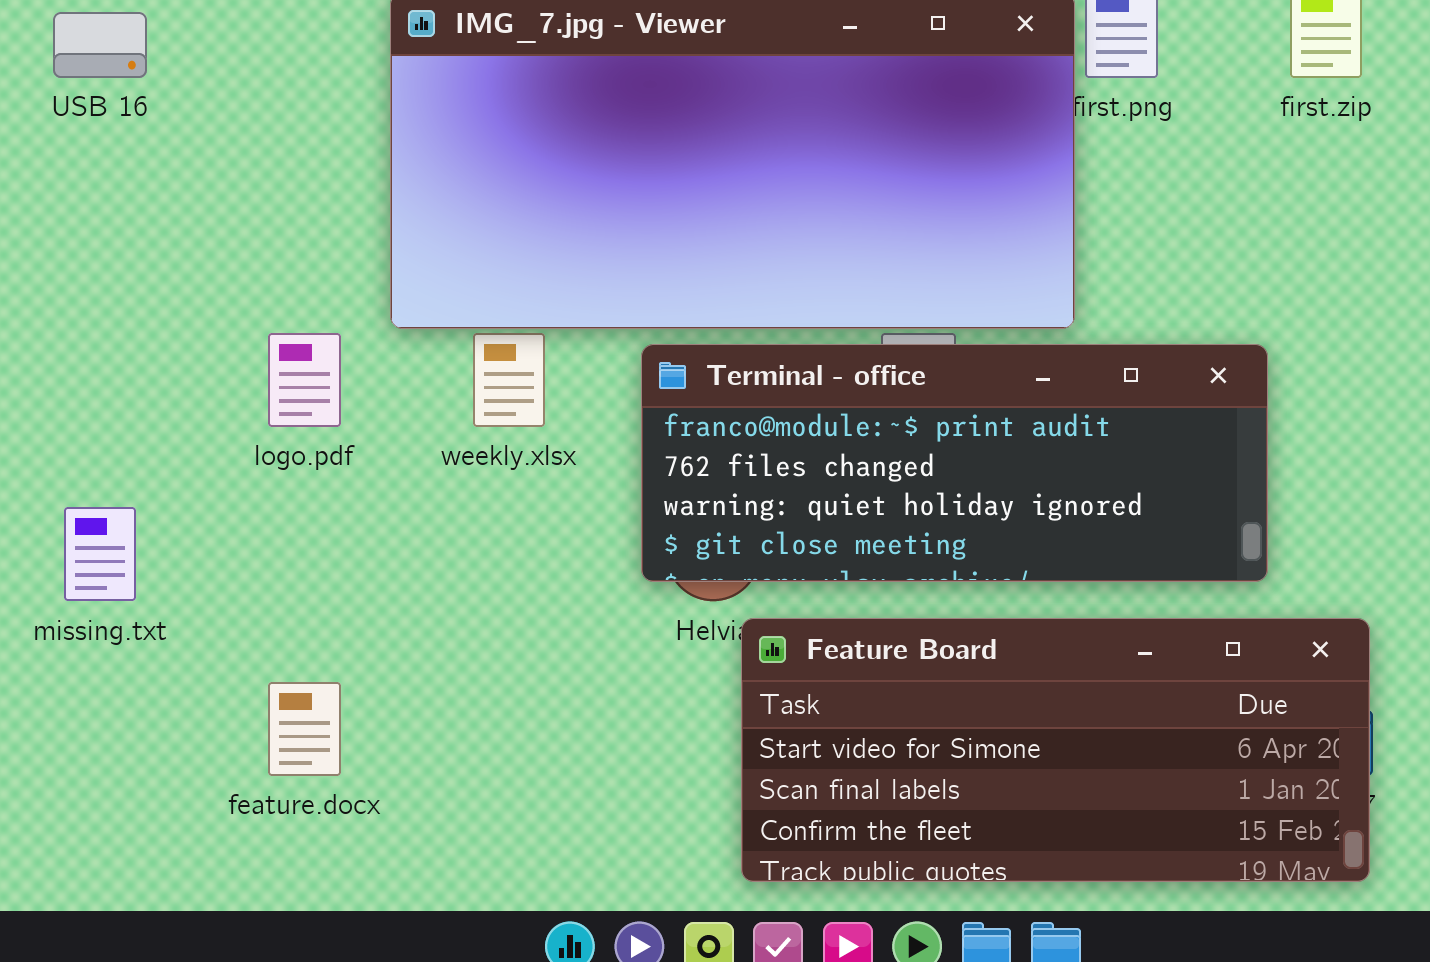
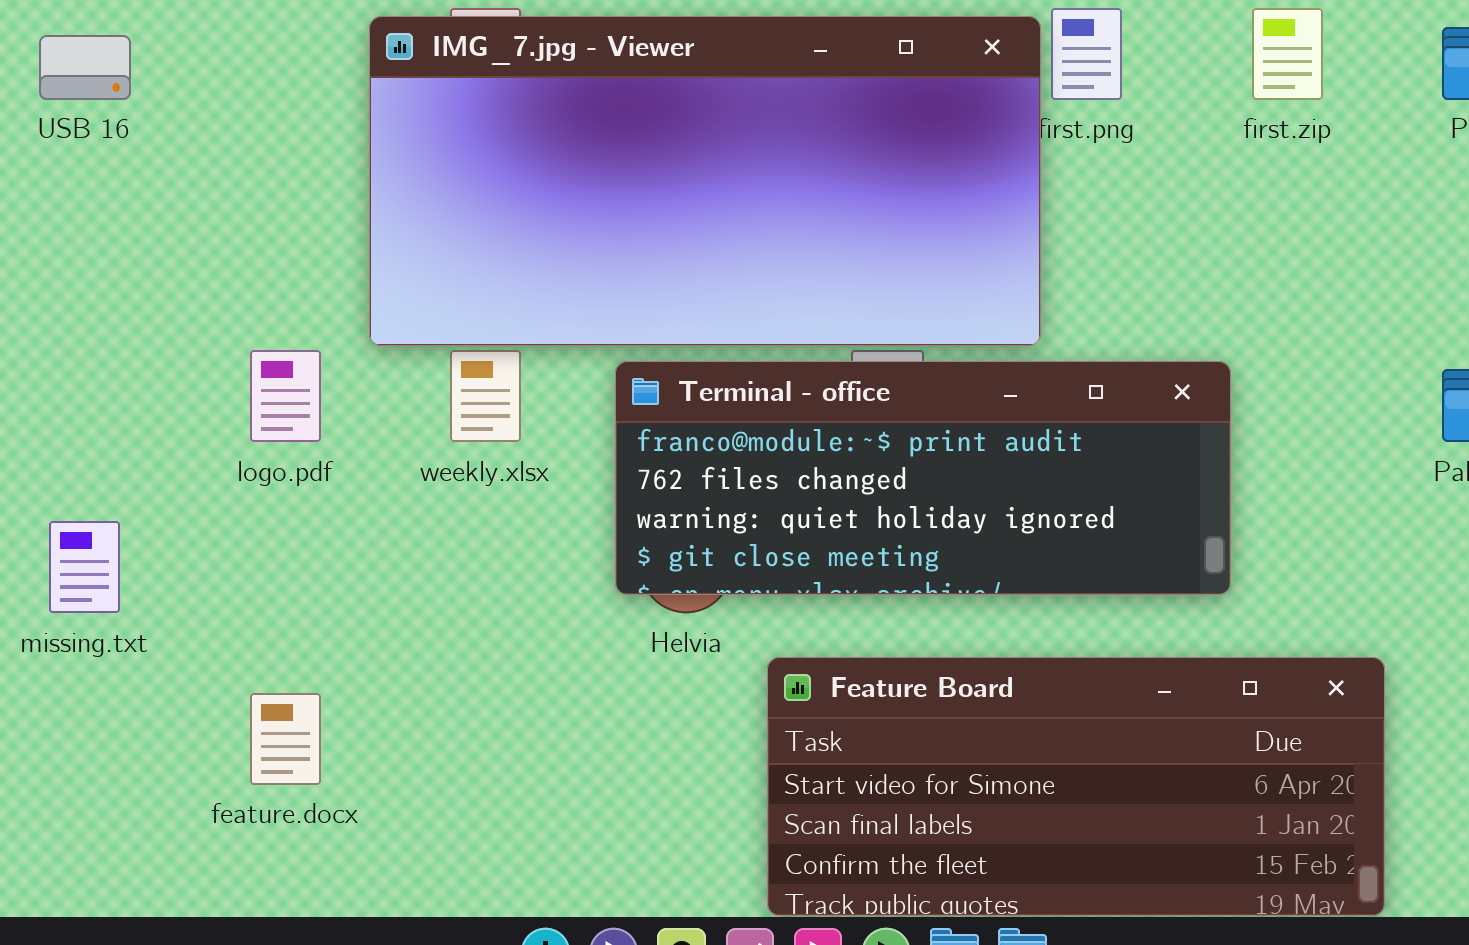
Feature Board: [741,618,1370,882] -> [767,657,1385,916], moved

